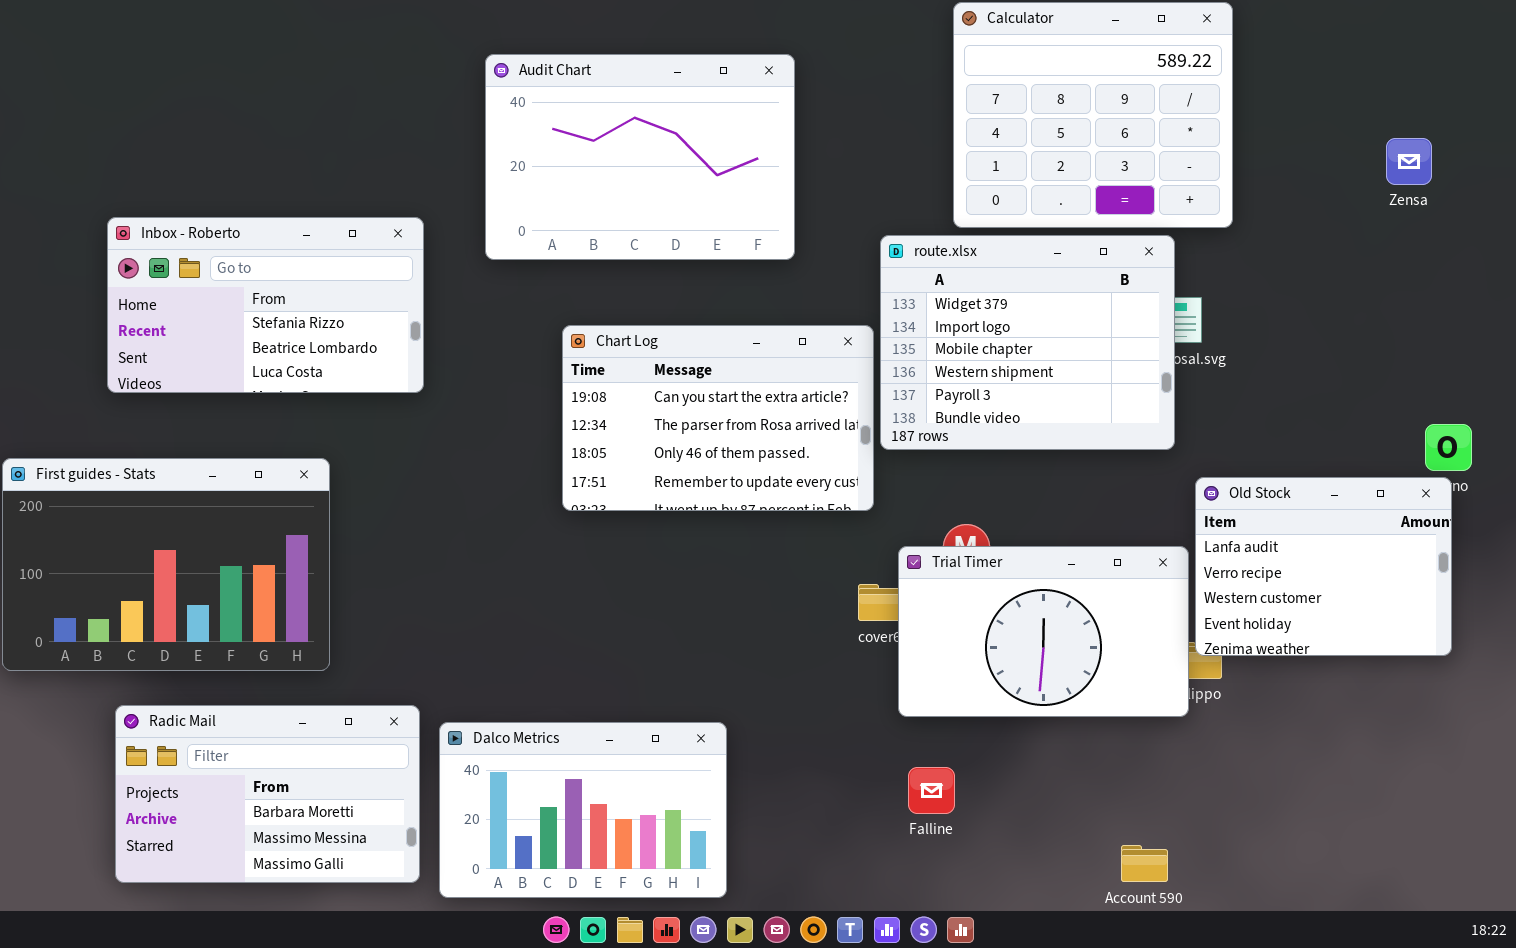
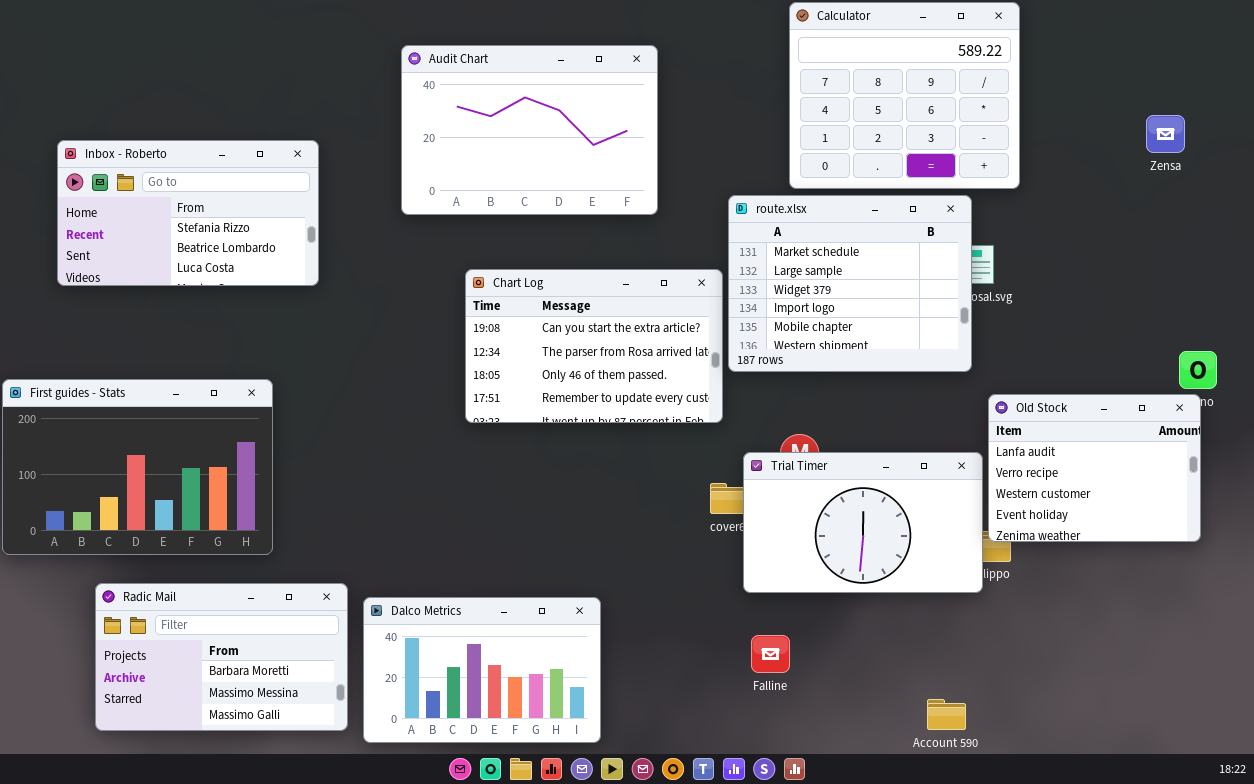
Inbox - Roberto: [107,217,424,393] -> [57,140,319,286], moved
route.xlsx: [880,235,1175,450] -> [728,195,972,372], scrolled up 2 rows

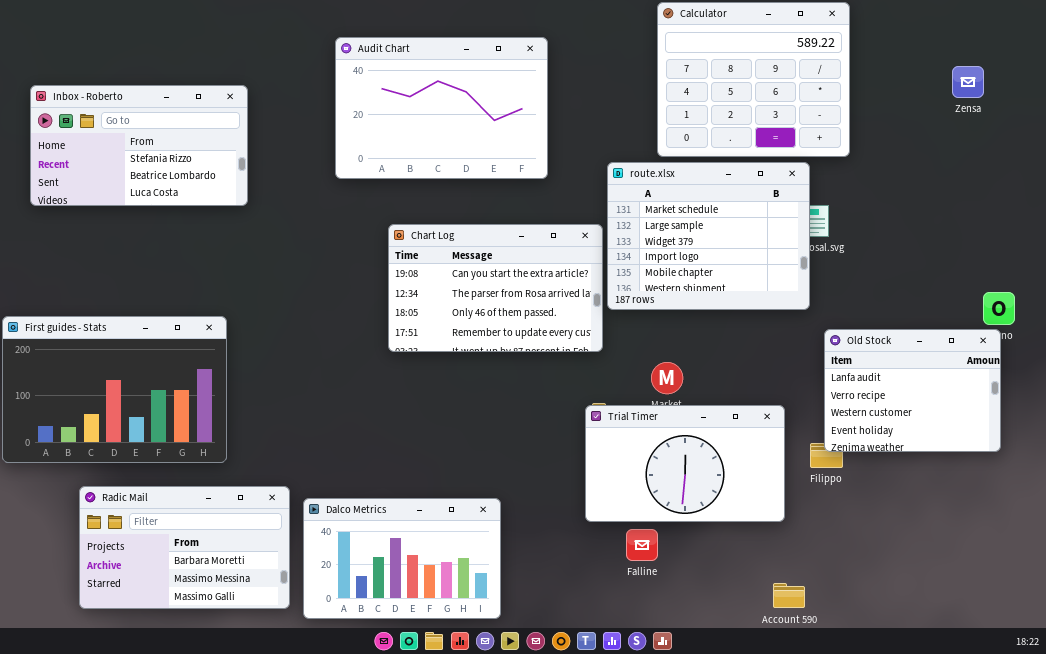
Zensa: [1146,115,1185,153] -> [952,66,984,98], moved
Inbox - Roberto: [57,140,319,286] -> [30,85,248,206], moved
Trial Timer: [743,452,983,593] -> [585,405,785,522], moved

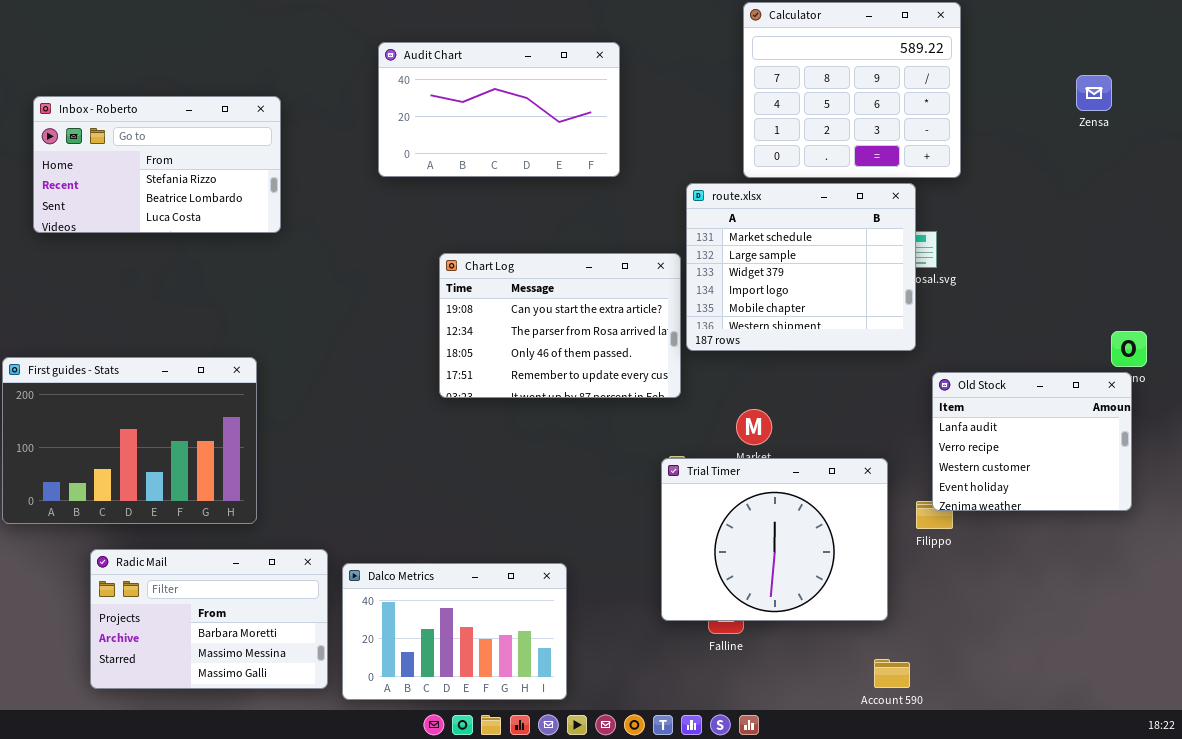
Audit Chart: [335,37,548,179] -> [378,42,620,177], resized
Trial Timer: [585,405,785,522] -> [661,458,888,621], resized

